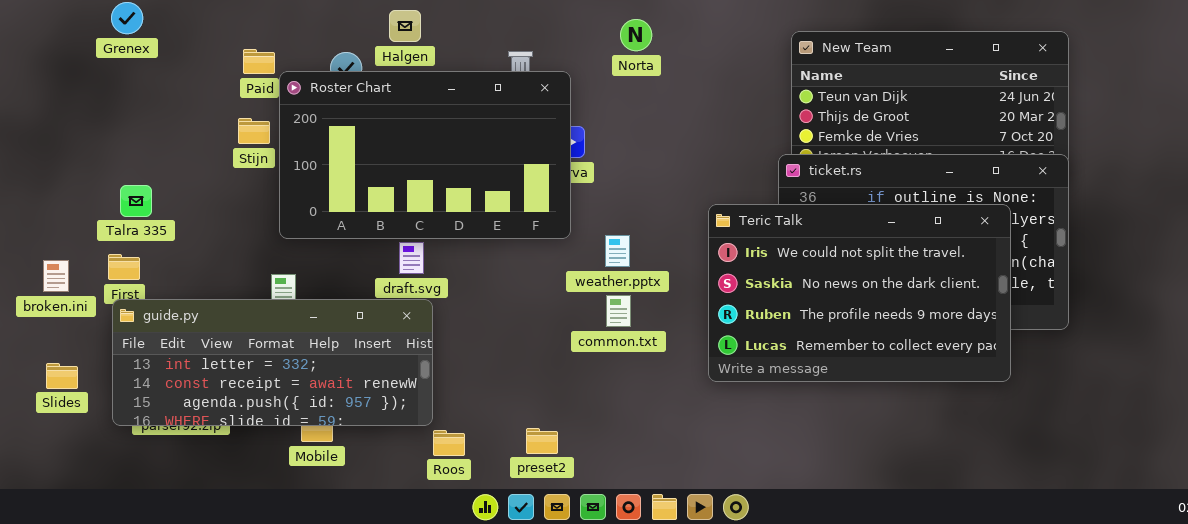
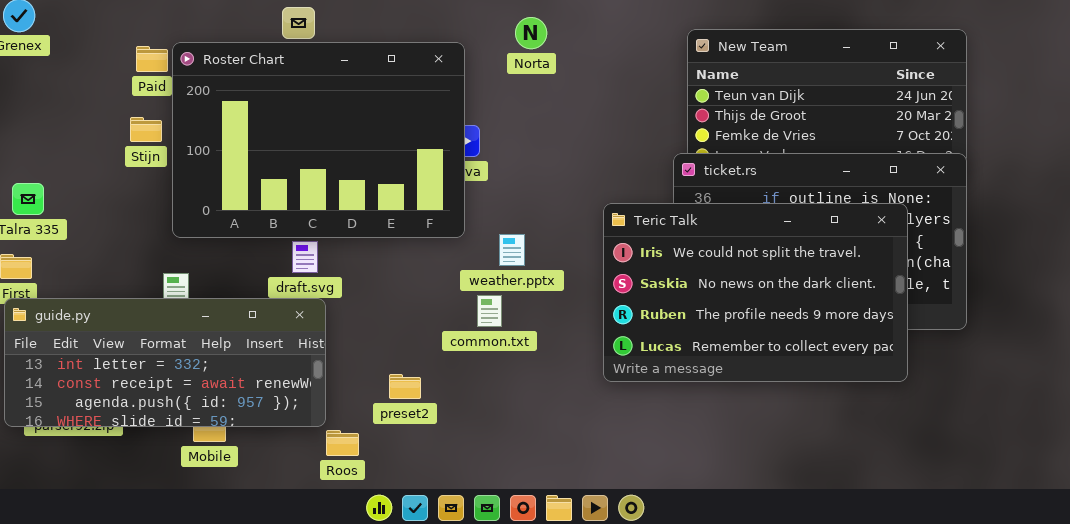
Roster Chart: [279,71,571,239] -> [172,42,465,238], resized
common.txt: [606,295,631,327] -> [477,295,502,327], moved
preset2: [526,428,558,454] -> [389,374,421,399], moved

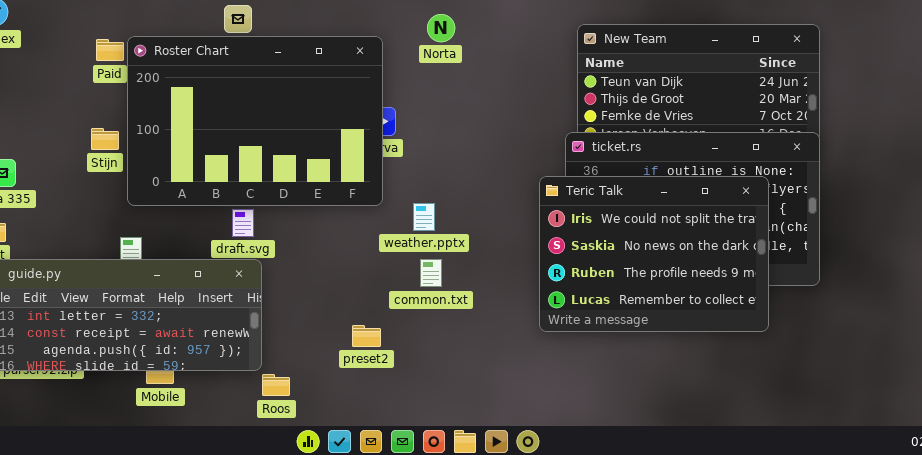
Stijn: [130,117,162,142] -> [91,128,119,150], moved
Teric Talk: [603,203,908,382] -> [539,176,769,332], resized
common.txt: [477,295,502,327] -> [420,259,442,287], moved
preset2: [389,374,421,399] -> [352,325,381,347], moved

